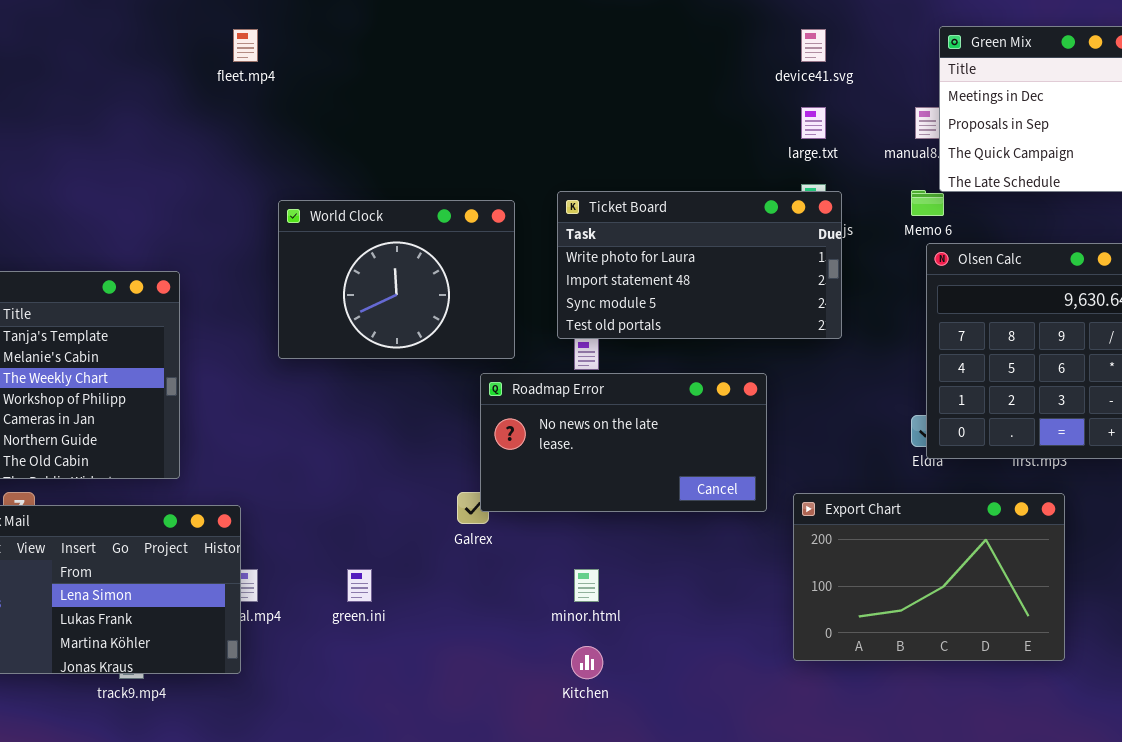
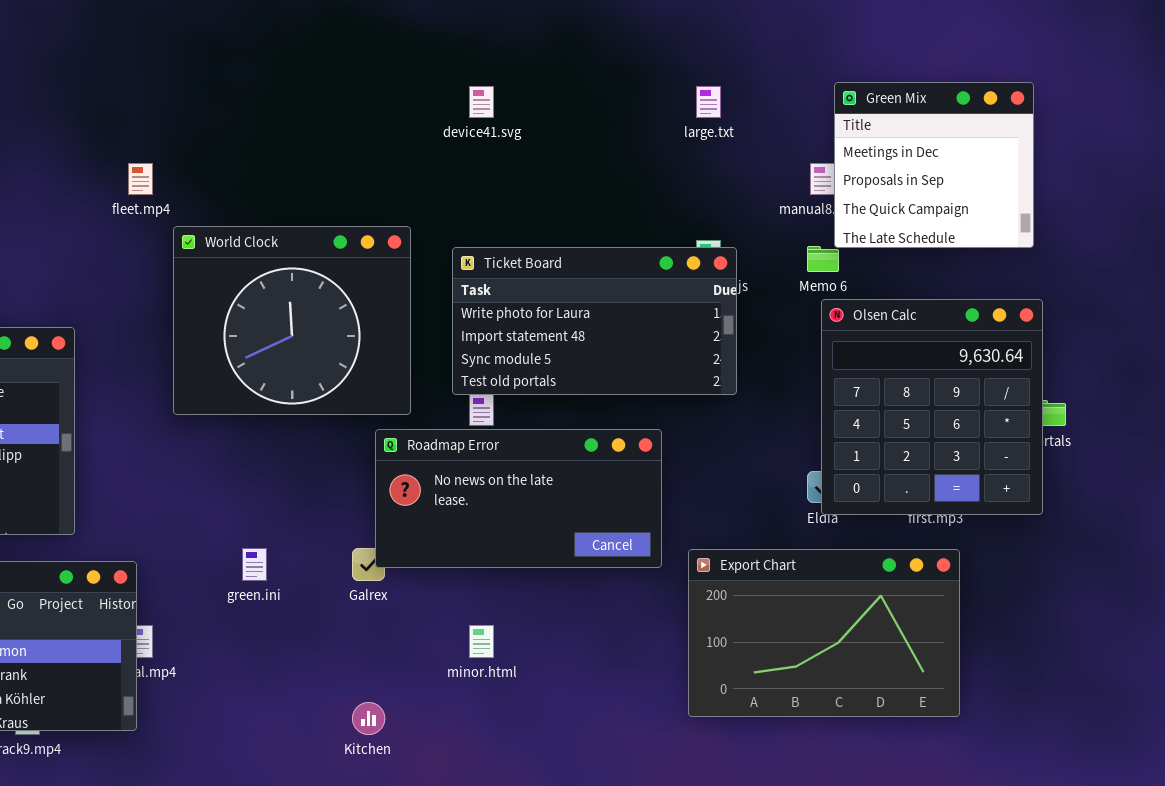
fleet.mp4: [233,29,258,62] -> [128,163,153,195], moved
device41.svg: [801,29,826,62] -> [469,86,494,118], moved
large.txt: [801,107,826,139] -> [696,86,721,118], moved
World Clock: [278,200,515,359] -> [173,226,411,415], resized
green.ini: [347,569,372,602] -> [242,548,267,581], moved
Kitchen: [571,646,603,679] -> [352,702,385,735], moved

